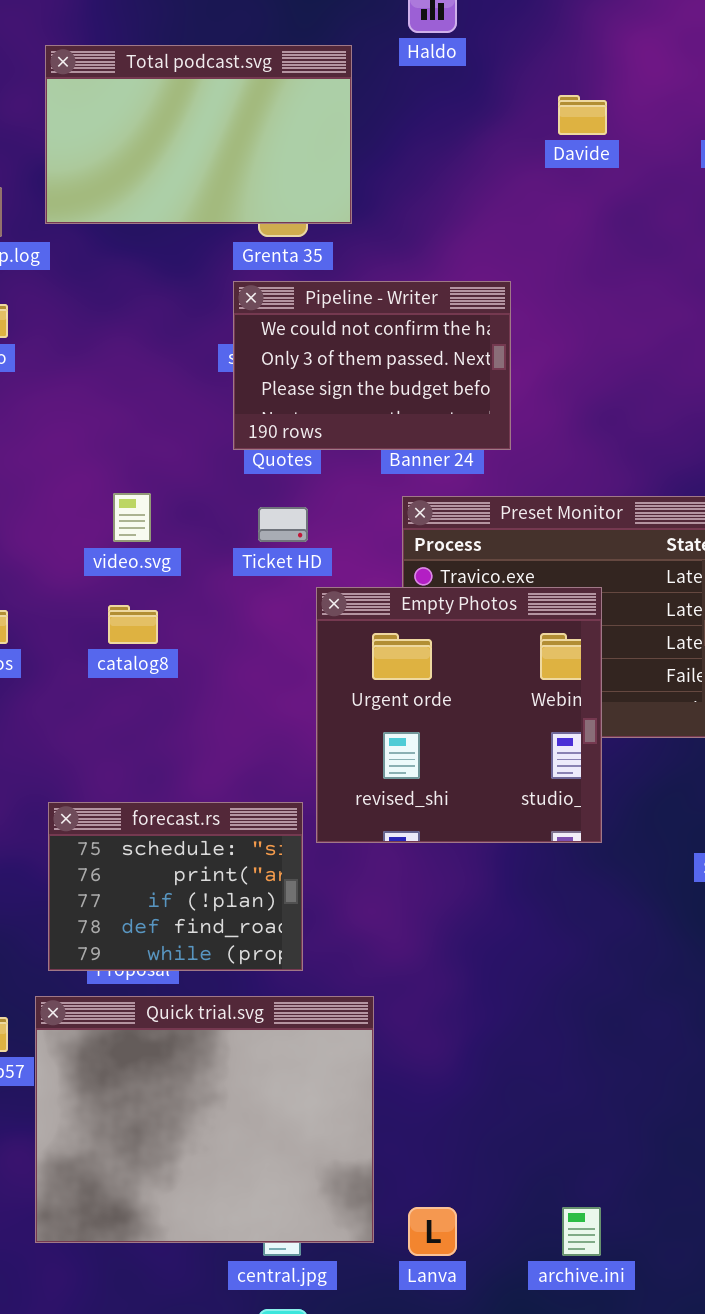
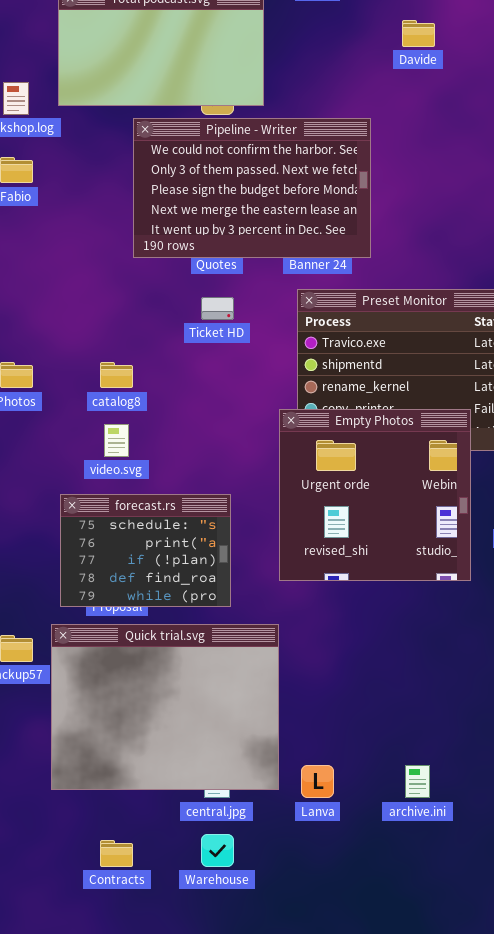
Pipeline - Writer: [233,281,511,450] -> [133,118,371,258], resized
video.svg: [113,493,151,542] -> [104,424,129,457], moved
Empty Photos: [316,587,602,843] -> [279,409,471,581], moved

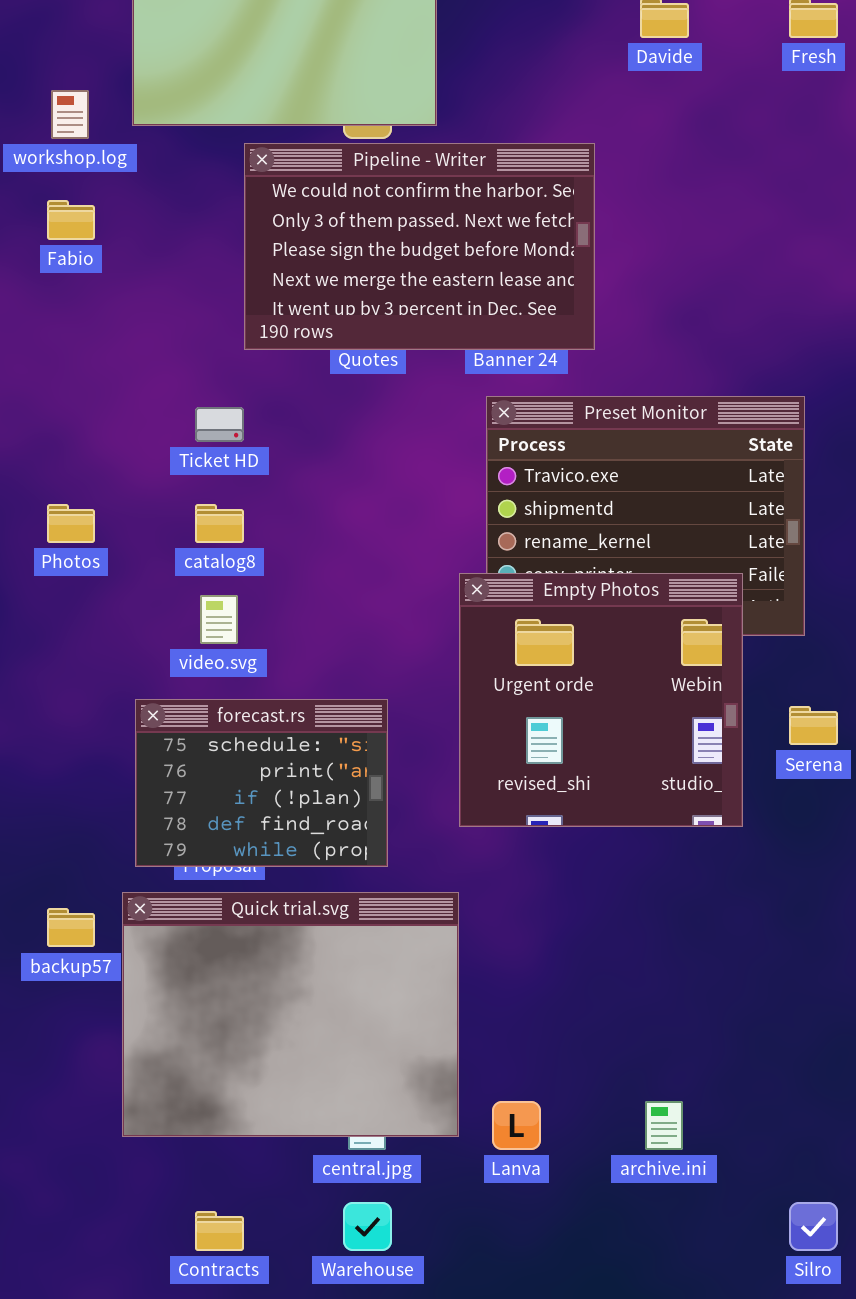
Ticket HD: [201,297,234,320] -> [195,407,244,442], moved

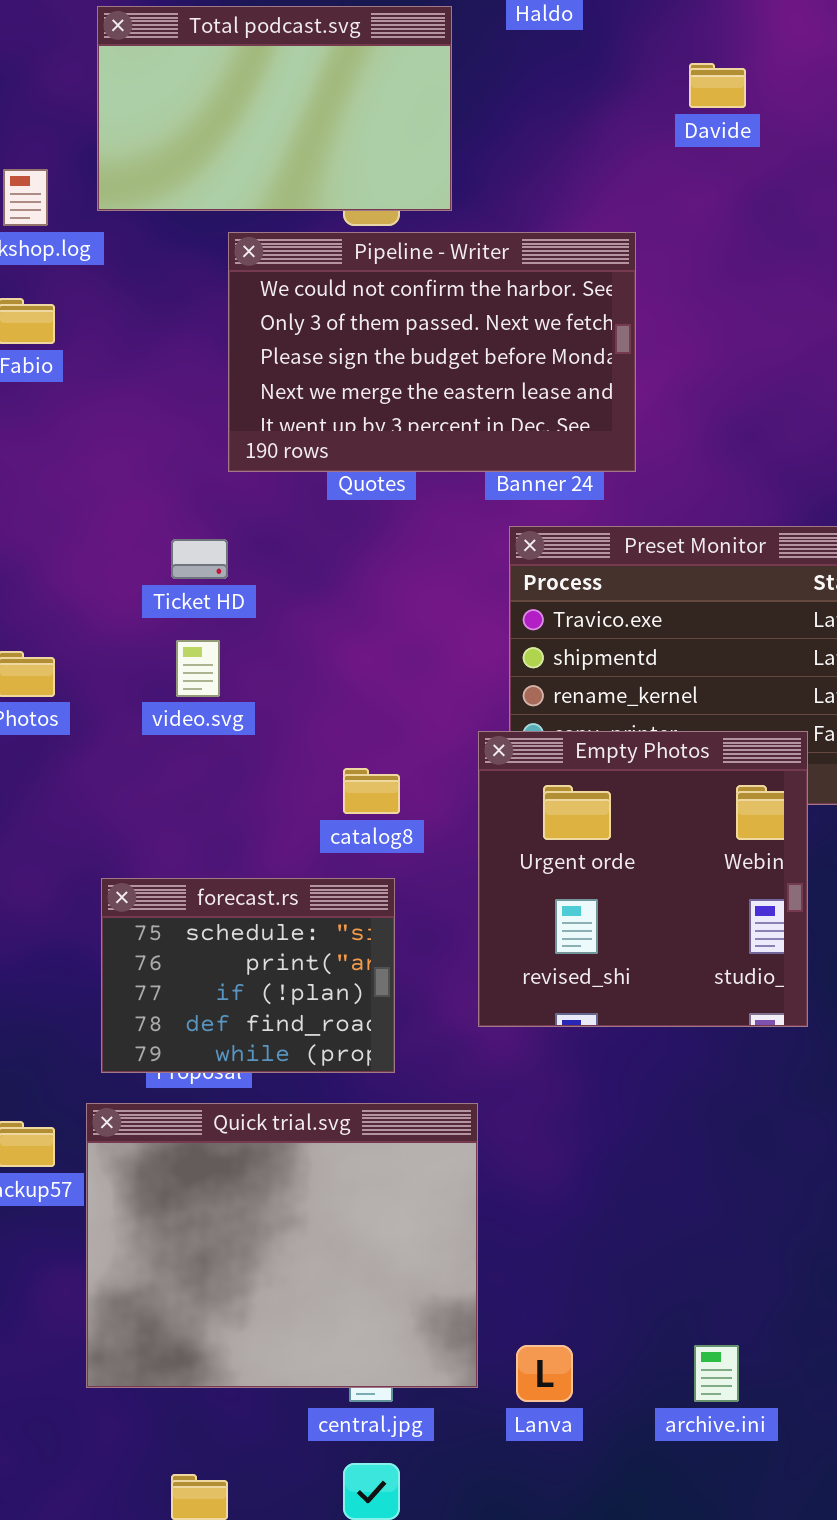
catalog8: [195,504,244,543] -> [343,768,400,814], moved
video.svg: [200,595,238,644] -> [176,640,220,697], moved

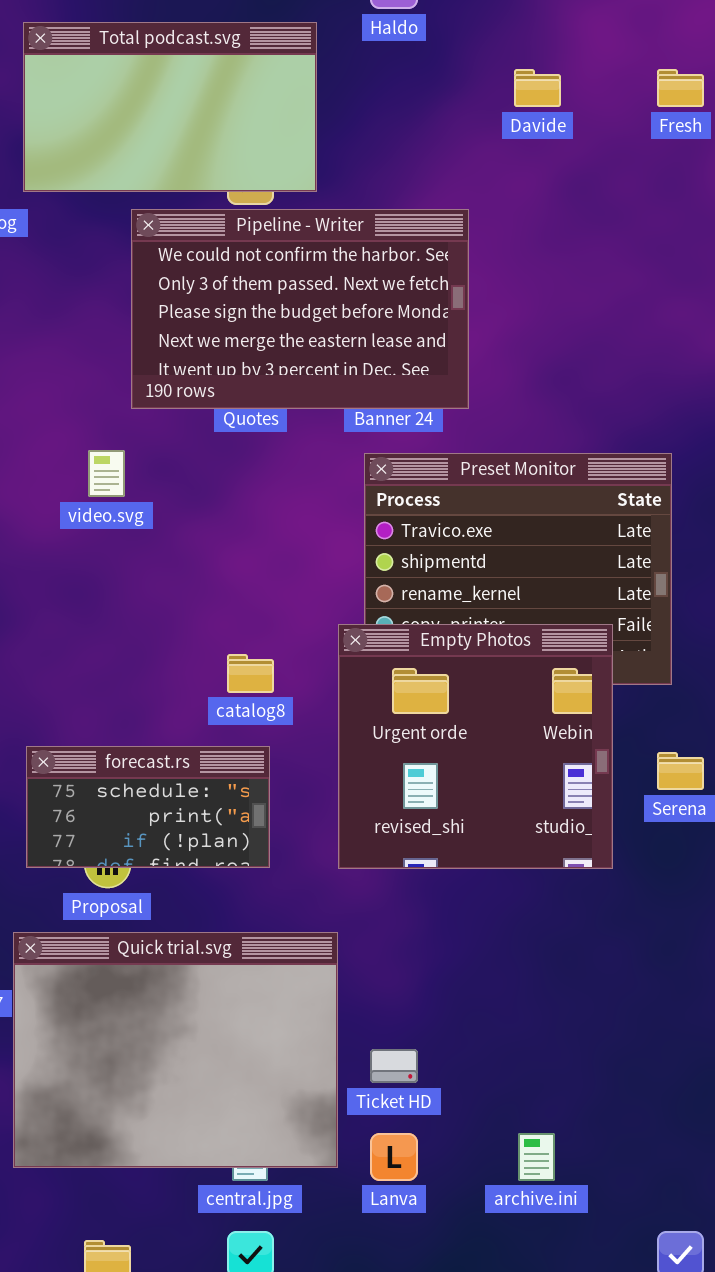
Ticket HD: [171,539,228,579] -> [370,1049,418,1083], moved
video.svg: [176,640,220,697] -> [88,450,125,497], moved
forecast.rs: [101,878,395,1073] -> [26,746,270,868], resized

